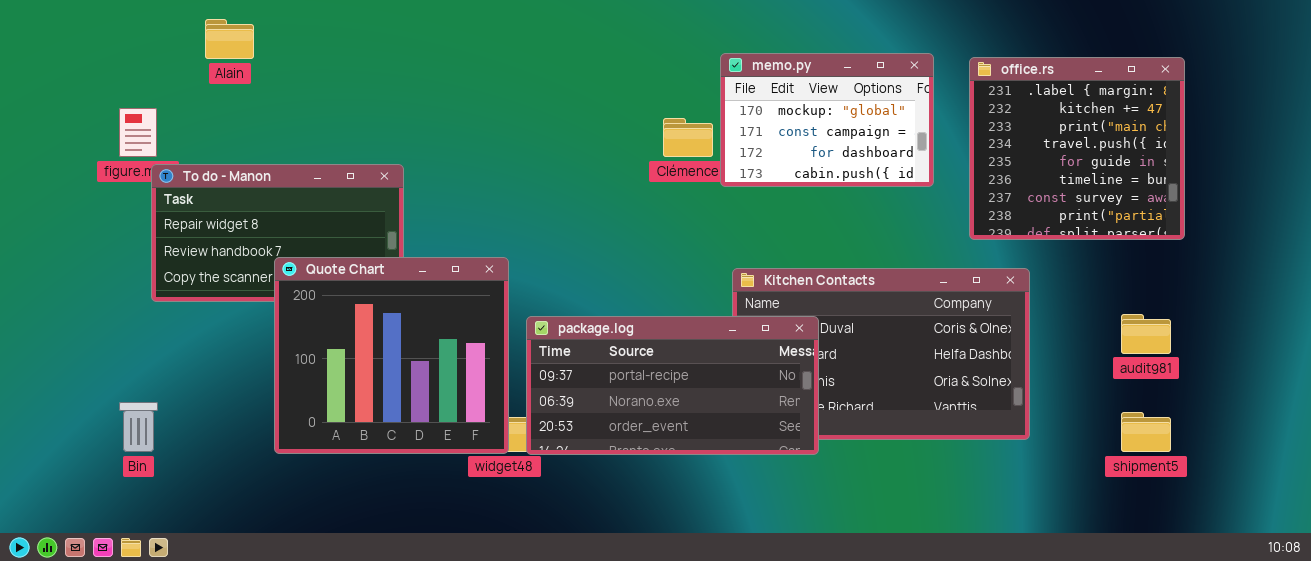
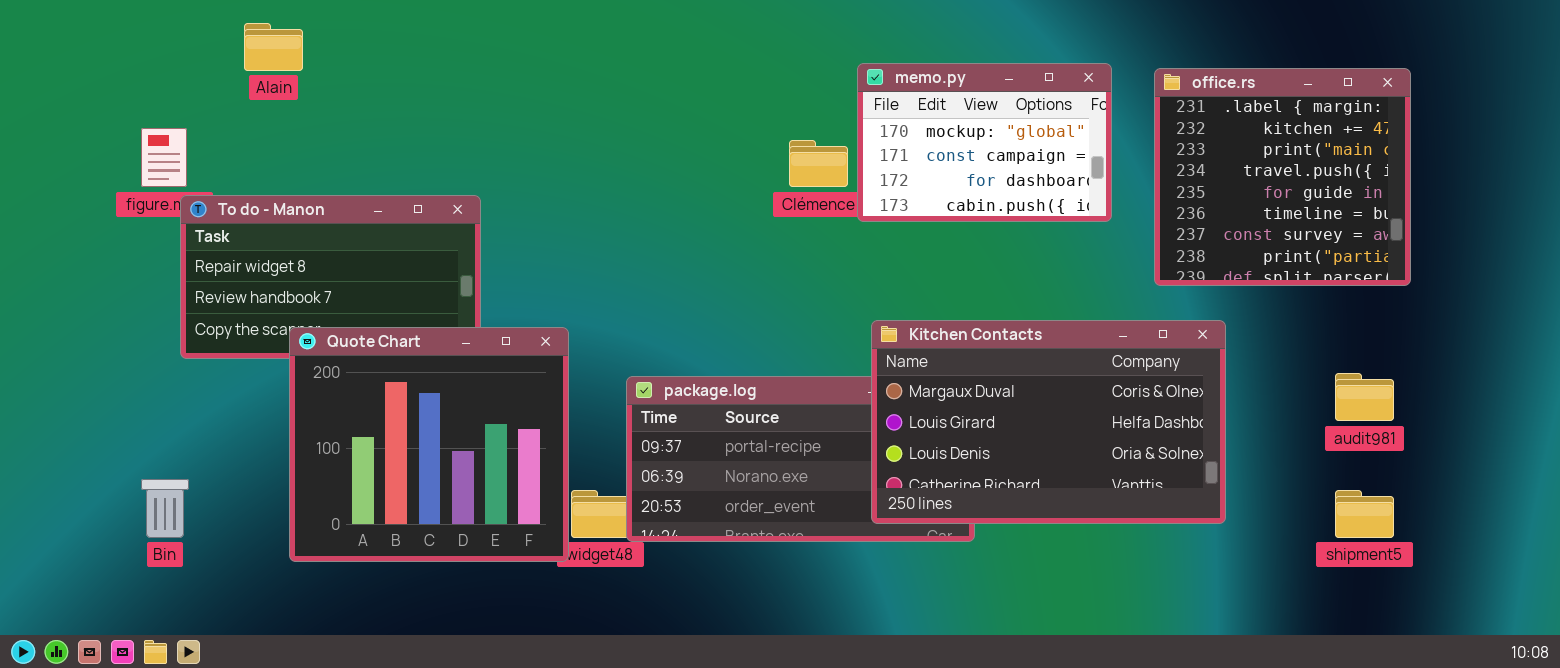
Quote Chart: [274,257,509,454] -> [289,327,569,562], moved
Kitchen Contacts: [732,268,1030,440] -> [871,320,1226,524], raised

